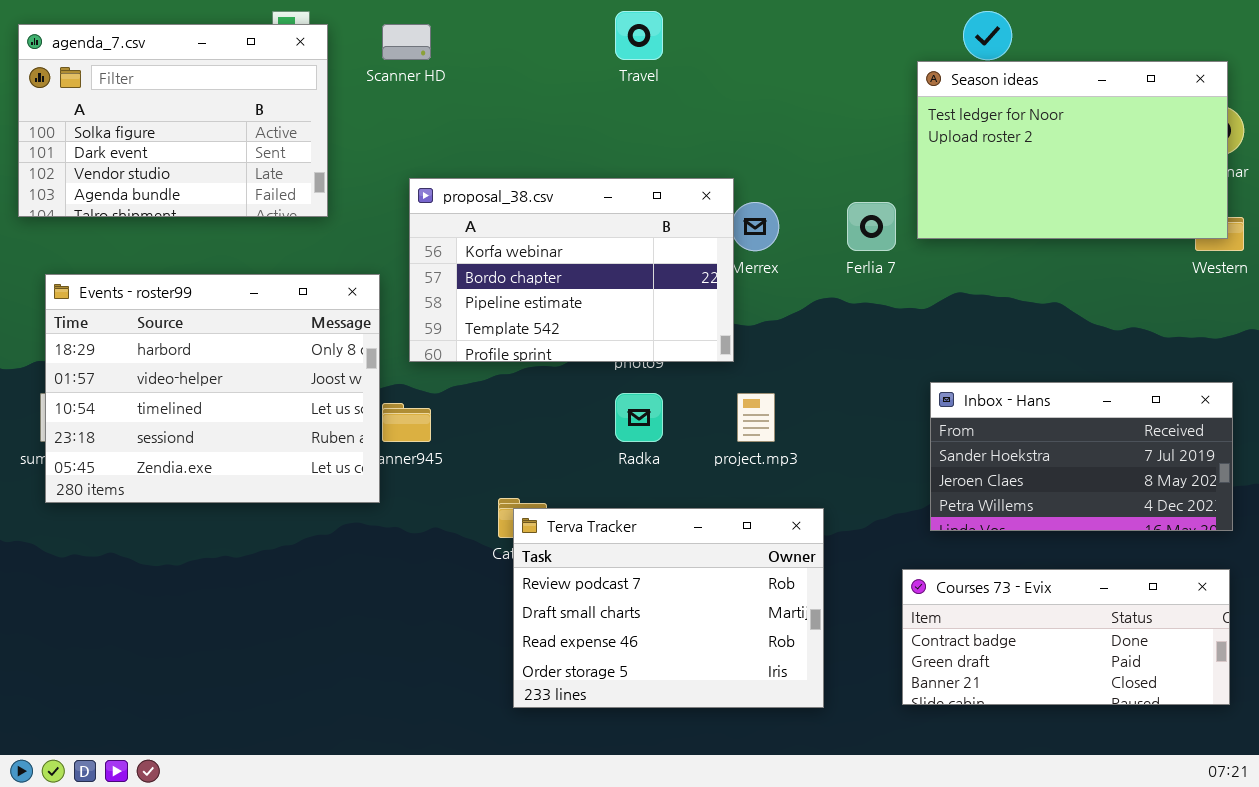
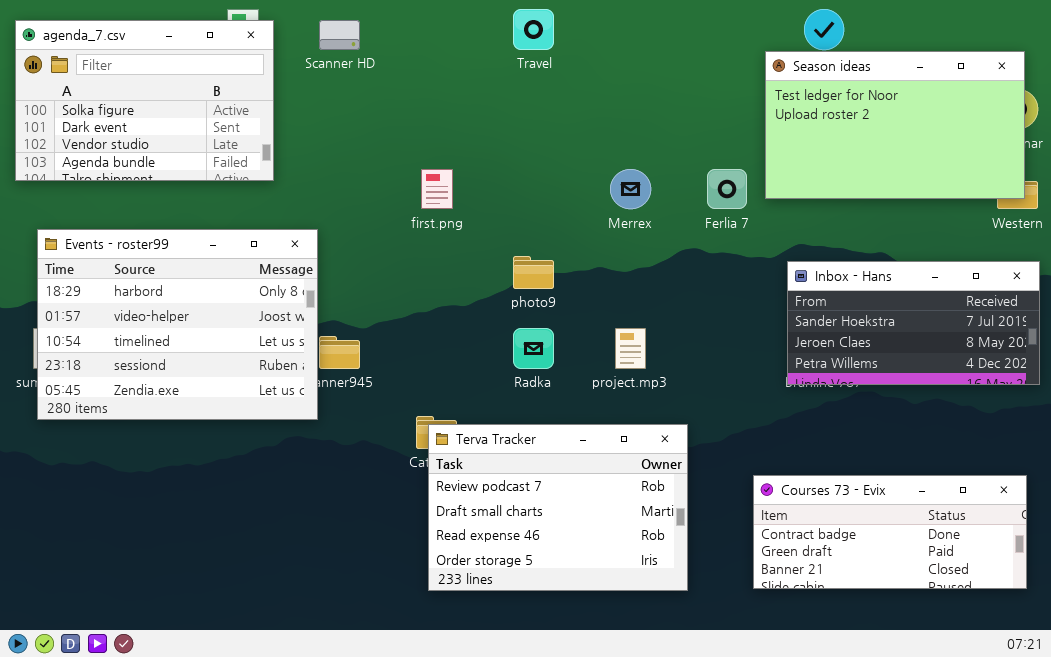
proposal_38.csv: [409,178,734,362] -> none, closed
Inbox - Hans: [930,382,1233,531] -> [787,261,1040,385], moved

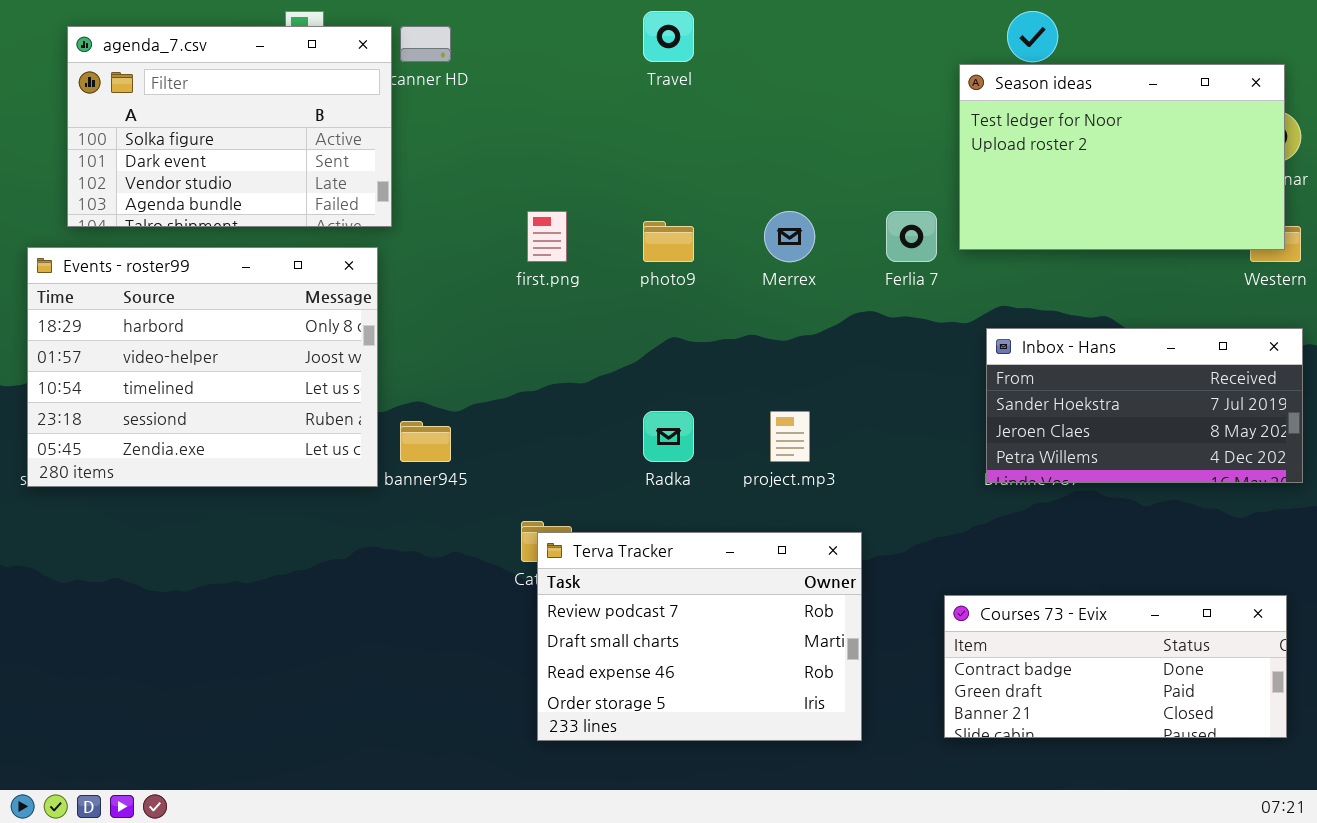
agenda_7.csv: [15,20,274,181] -> [67,26,392,227], moved
Events - roster99: [37,229,318,420] -> [27,247,378,487], moved
photo9: [513,256,554,289] -> [643,221,694,262], moved

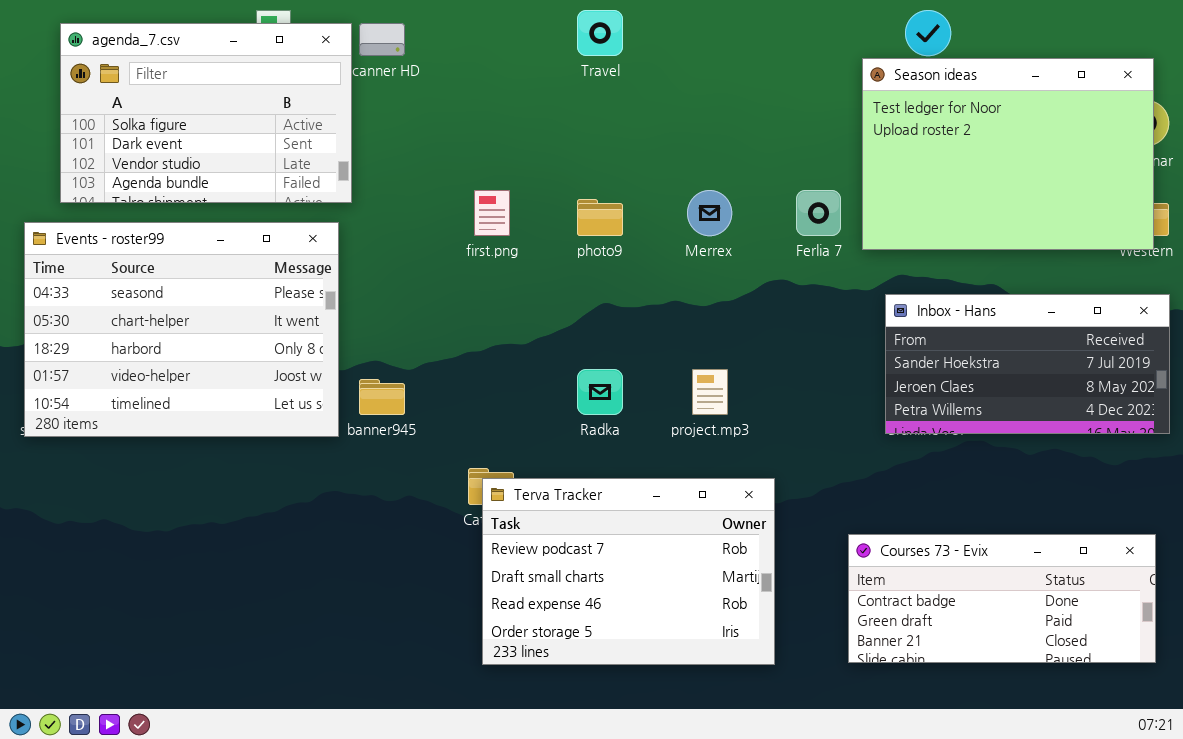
Season ideas: [959,64,1285,250] -> [862,58,1154,250], resized
Events - roster99: [27,247,378,487] -> [24,222,339,437], scrolled up 2 rows

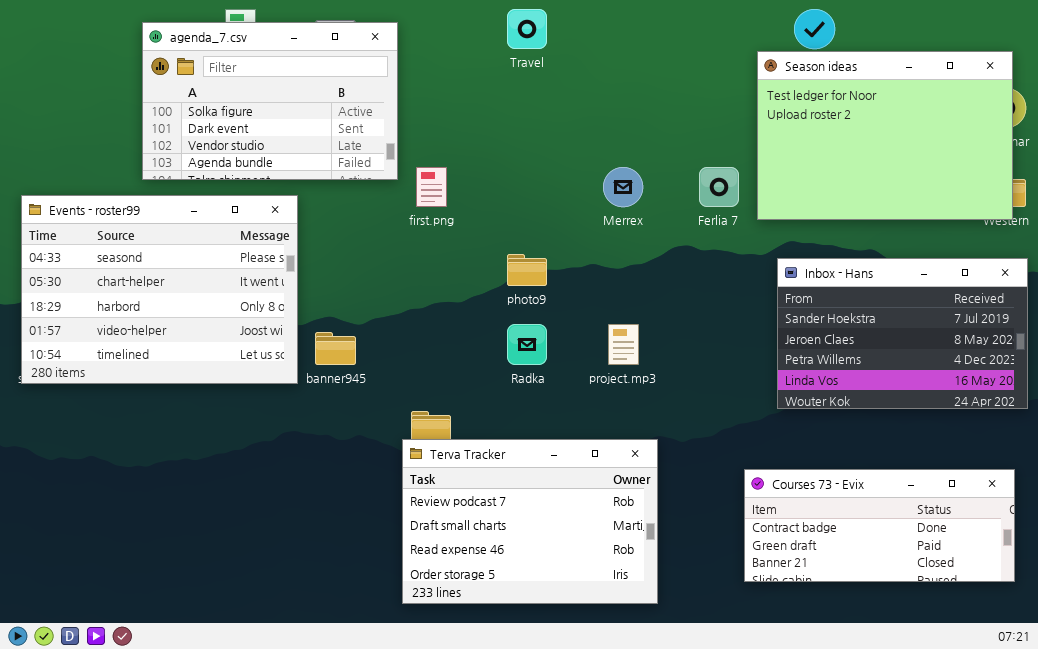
agenda_7.csv: [60,23,352,203] -> [142,22,398,180], moved
photo9: [577,199,623,236] -> [507,254,547,286], moved
Inbox - Hans: [885,294,1170,434] -> [777,258,1028,409], resized
Terva Tracker: [482,478,775,665] -> [402,439,658,604], moved

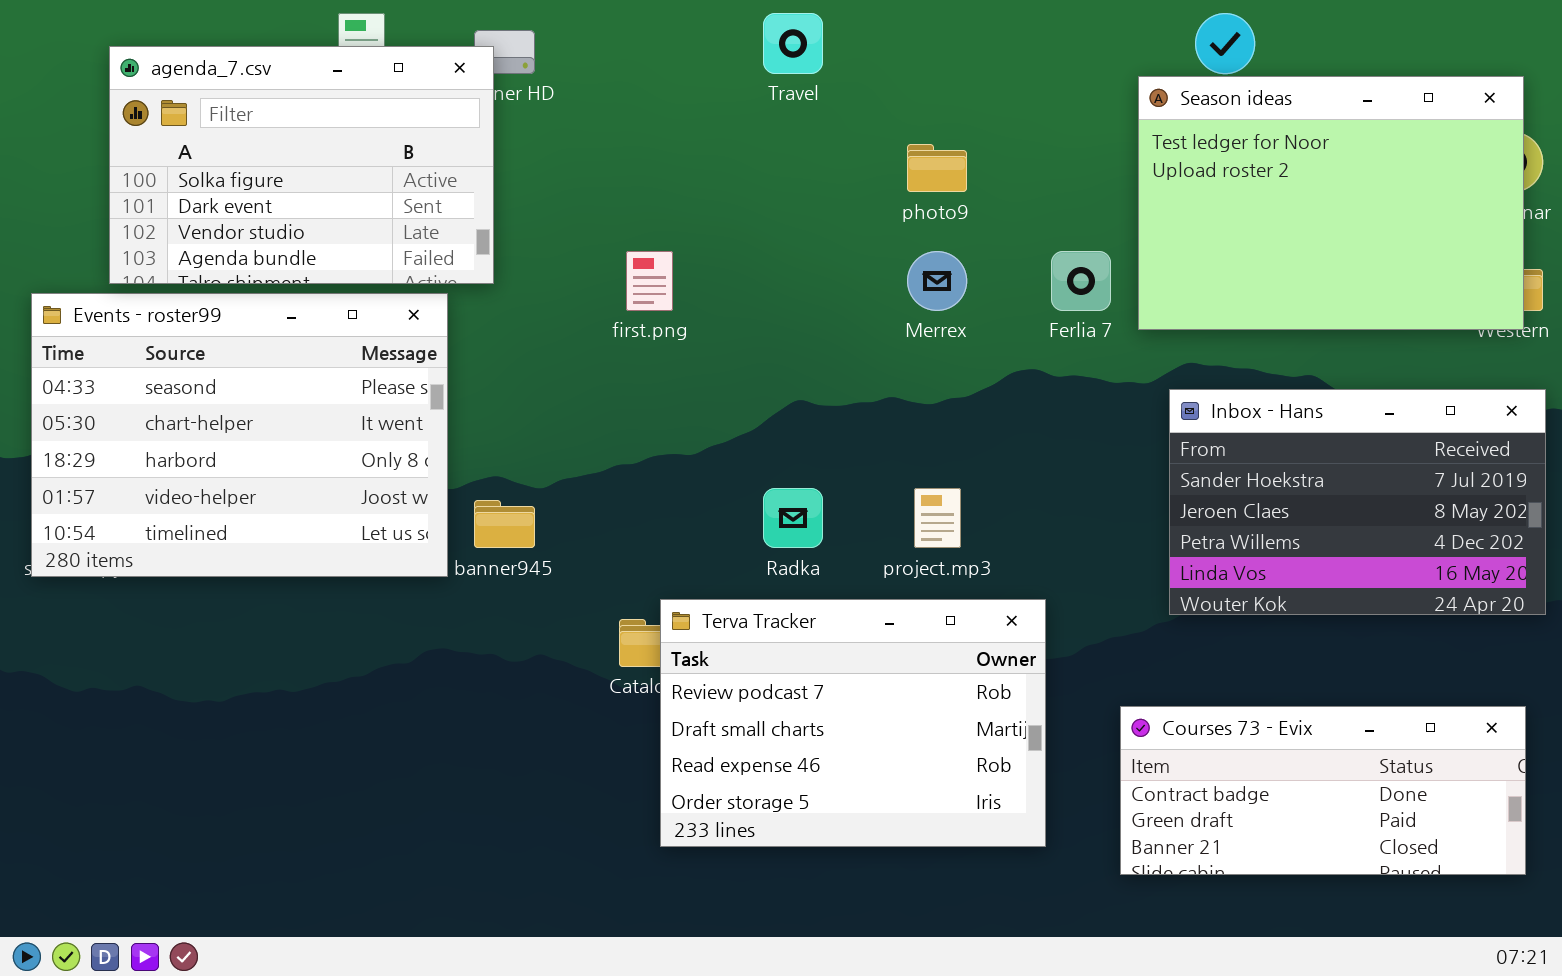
agenda_7.csv: [142,22,398,180] -> [109,46,494,284], moved
photo9: [507,254,547,286] -> [907,144,967,192], moved
Terva Tracker: [402,439,658,604] -> [660,599,1046,847], moved

